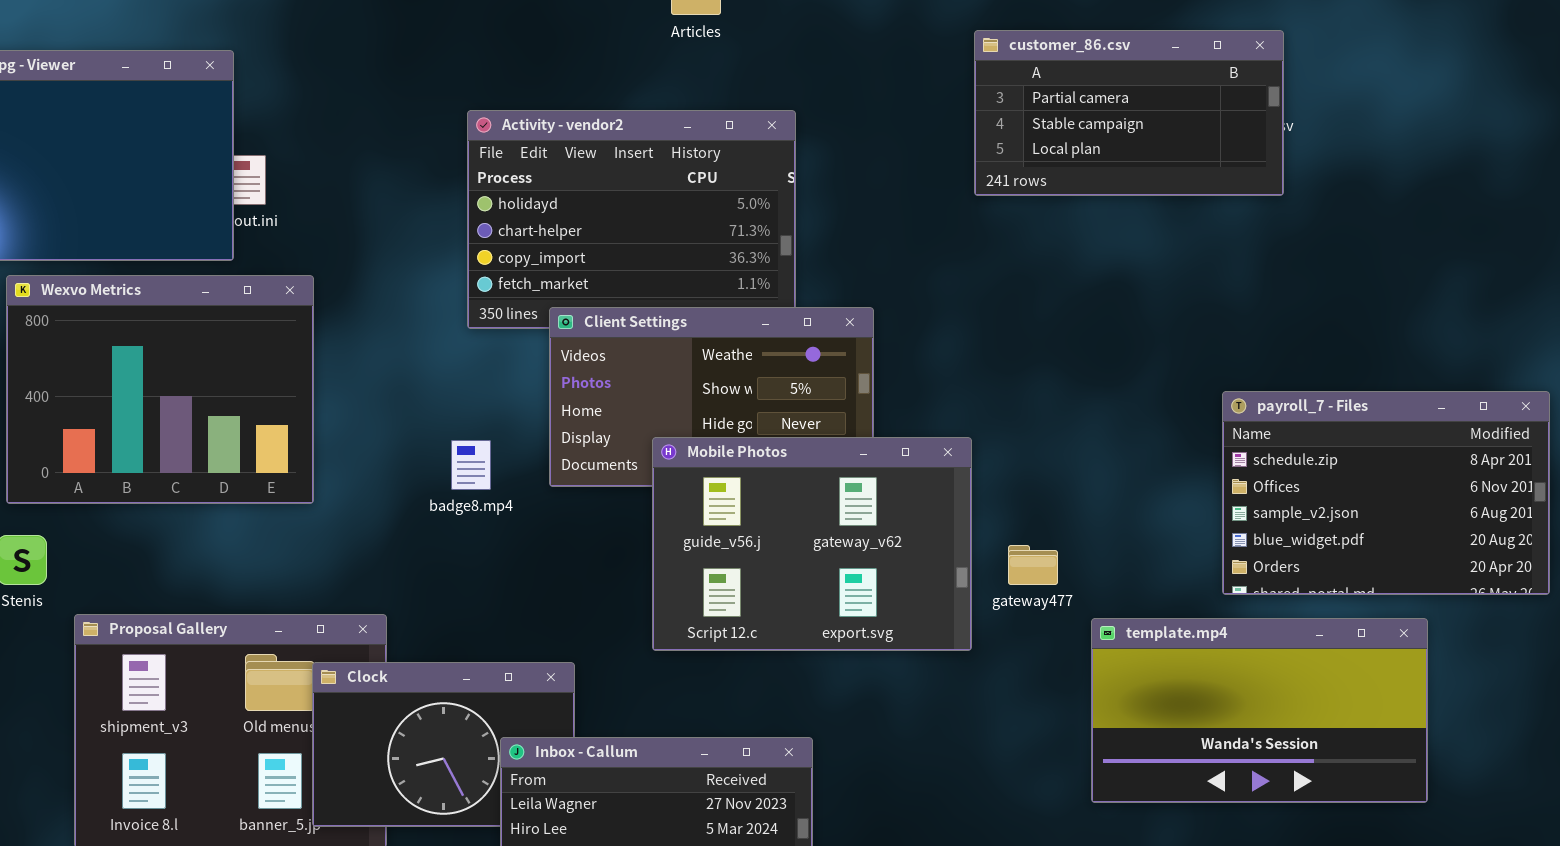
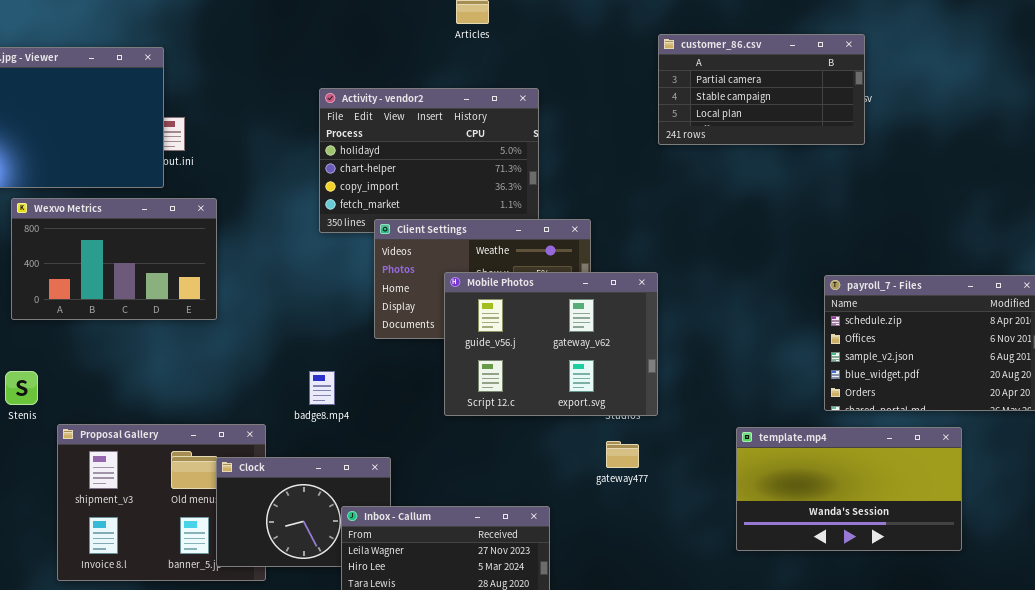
Wexvo Metrics: [6,275,314,504] -> [11,198,217,320], resized
Mobile Photos: [652,437,972,651] -> [444,272,658,416], moved
badge8.mp4: [451,440,491,490] -> [309,371,335,405], moved
gateway477: [1008,545,1058,585] -> [606,441,639,468], moved

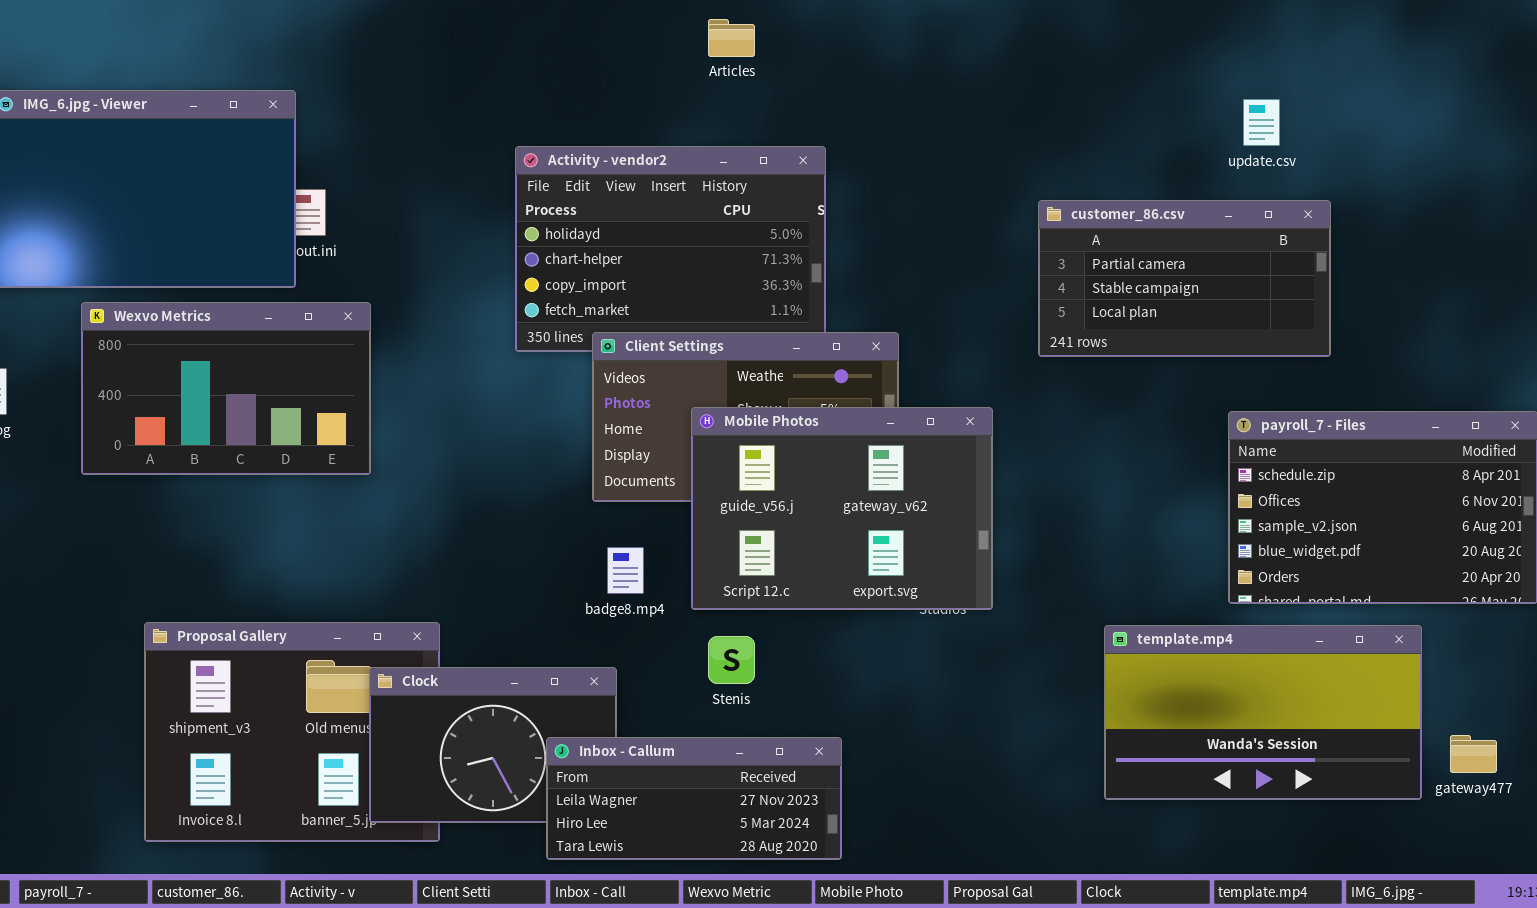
customer_86.csv: [658,34,865,145] -> [1038,200,1331,357], moved
Stenis: [5,371,38,405] -> [708,636,755,684], moved
badge8.mp4: [309,371,335,405] -> [607,547,644,594], moved
gateway477: [606,441,639,468] -> [1450,735,1497,773], moved

